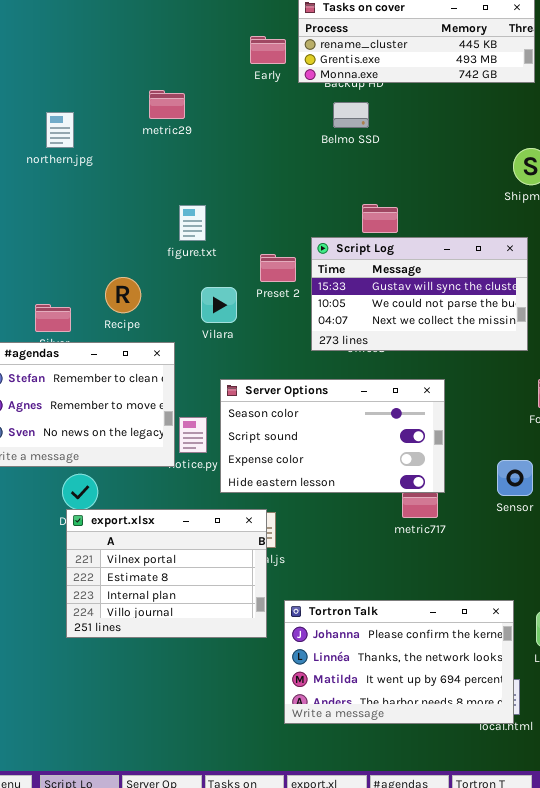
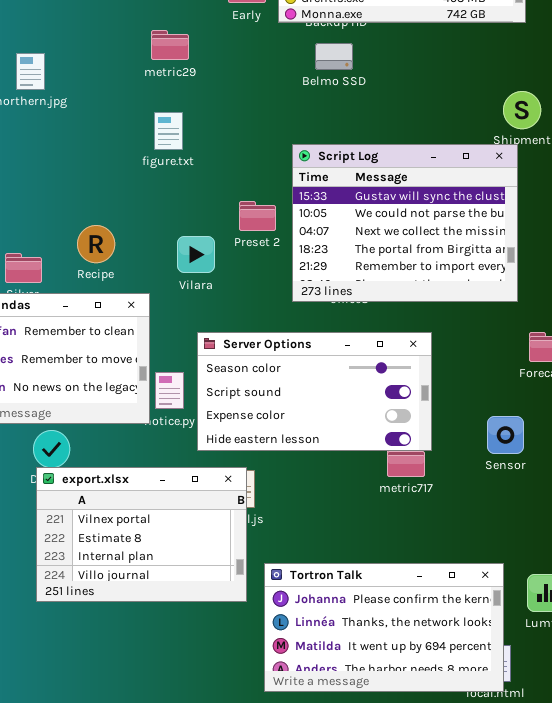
metric29: [149,90,185,119] -> [151,30,189,60], moved
figure.txt: [179,205,206,241] -> [154,112,183,150], moved
Script Log: [311,237,528,351] -> [292,144,518,302], resized

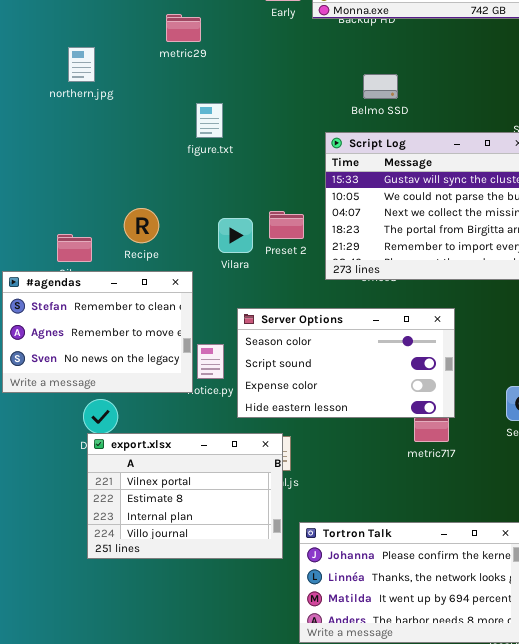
metric29: [151,30,189,60] -> [166,14,201,42], moved
Belmo SSD: [315,43,353,70] -> [363,74,398,99], moved
Preset 2: [239,201,276,231] -> [269,211,304,239], moved

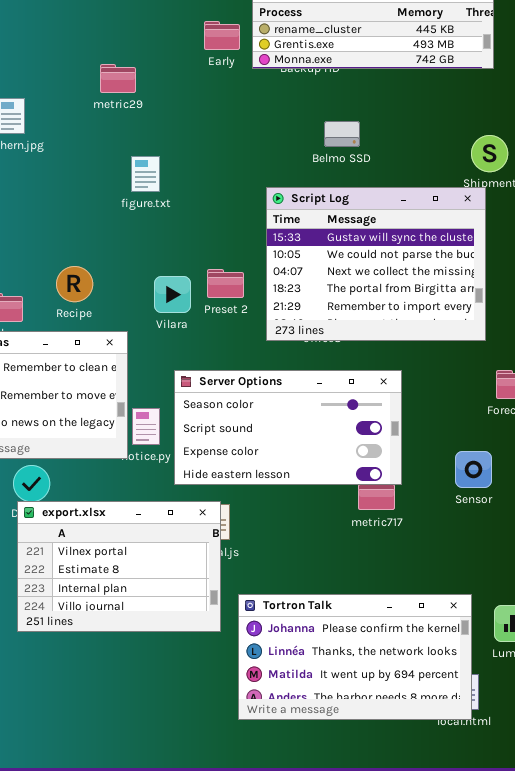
Belmo SSD: [363,74,398,99] -> [324,121,360,147], moved

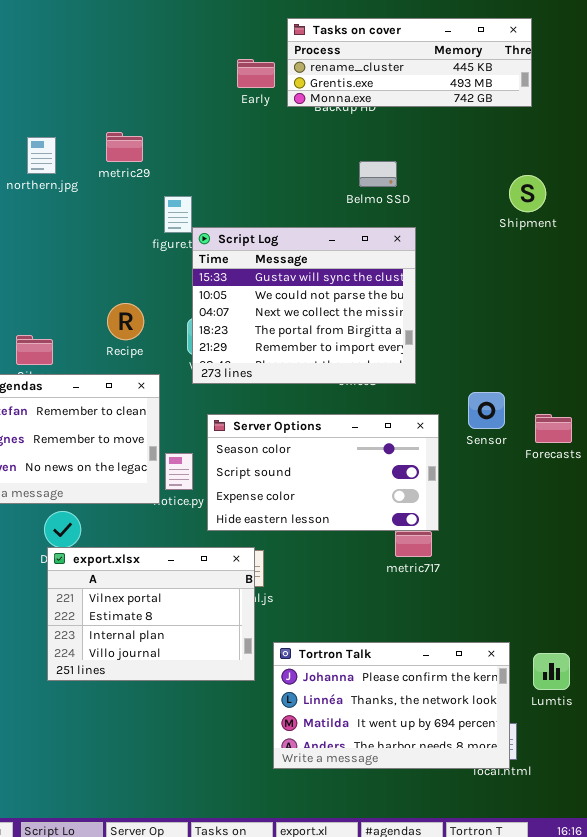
metric29: [100,64,136,93] -> [106,132,143,162], moved
Script Log: [266,187,486,341] -> [192,227,416,384], moved
Recipe: [56,266,93,302] -> [107,303,144,340], moved
Sensor: [455,451,492,488] -> [468,392,505,429], moved

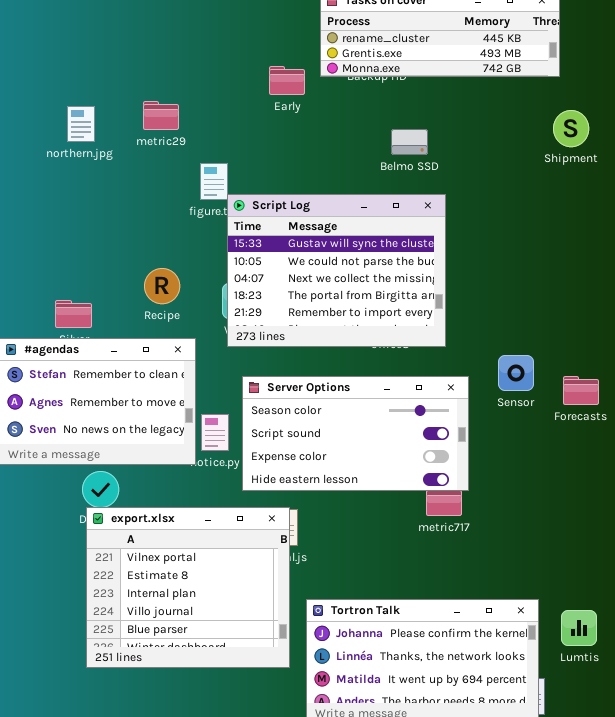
Early: [237,59,275,88] -> [269,66,305,95], moved
Shipment: [509,175,546,212] -> [553,110,589,147], moved
export.xlsx: [47,547,255,681] -> [86,507,290,668], resized

